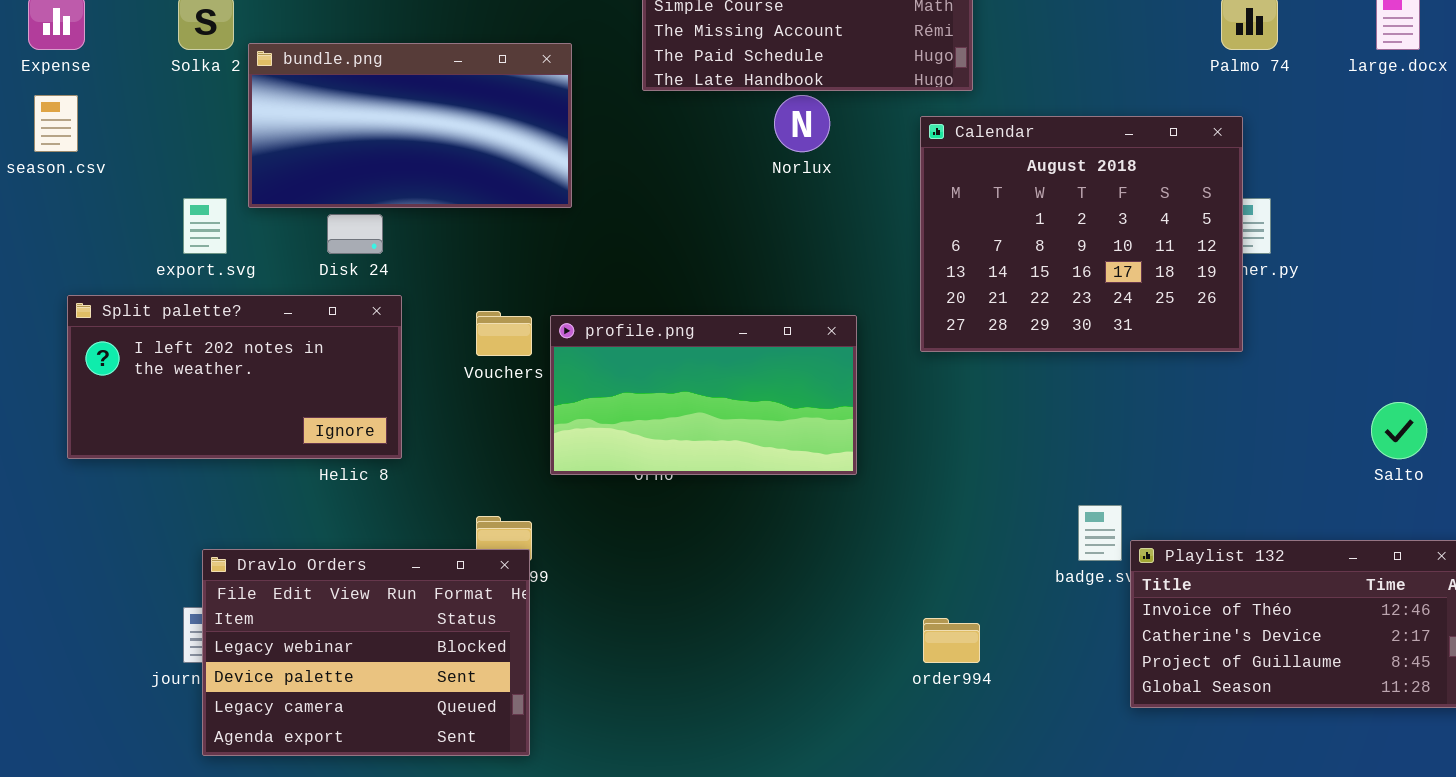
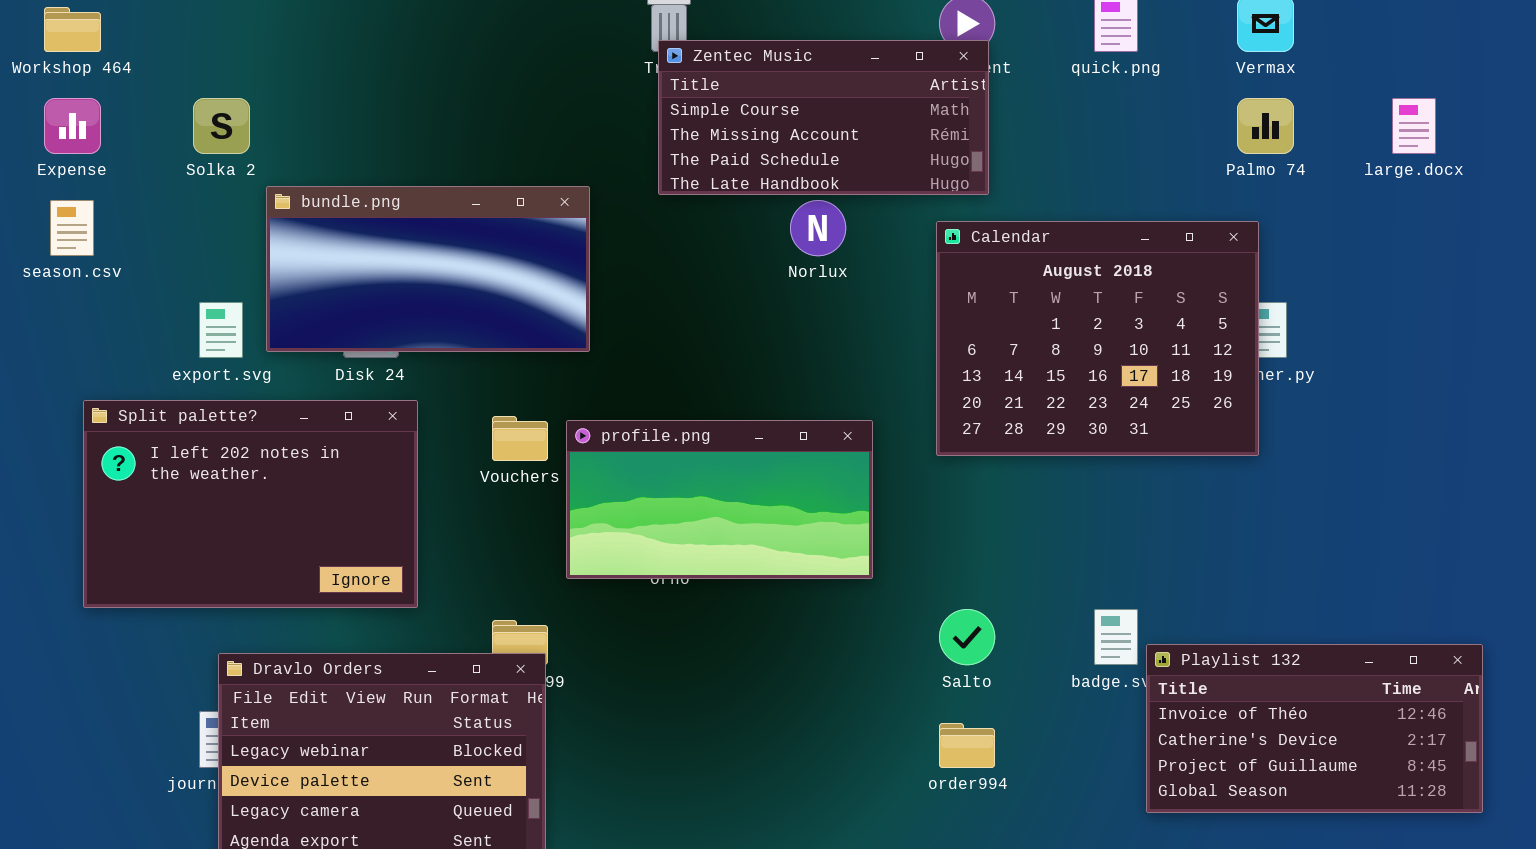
bundle.png: [248,43,572,208] -> [266,186,590,352], moved
Split palette?: [67,295,402,459] -> [83,400,418,608], resized
Salto: [1371,402,1427,459] -> [939,609,995,665], moved

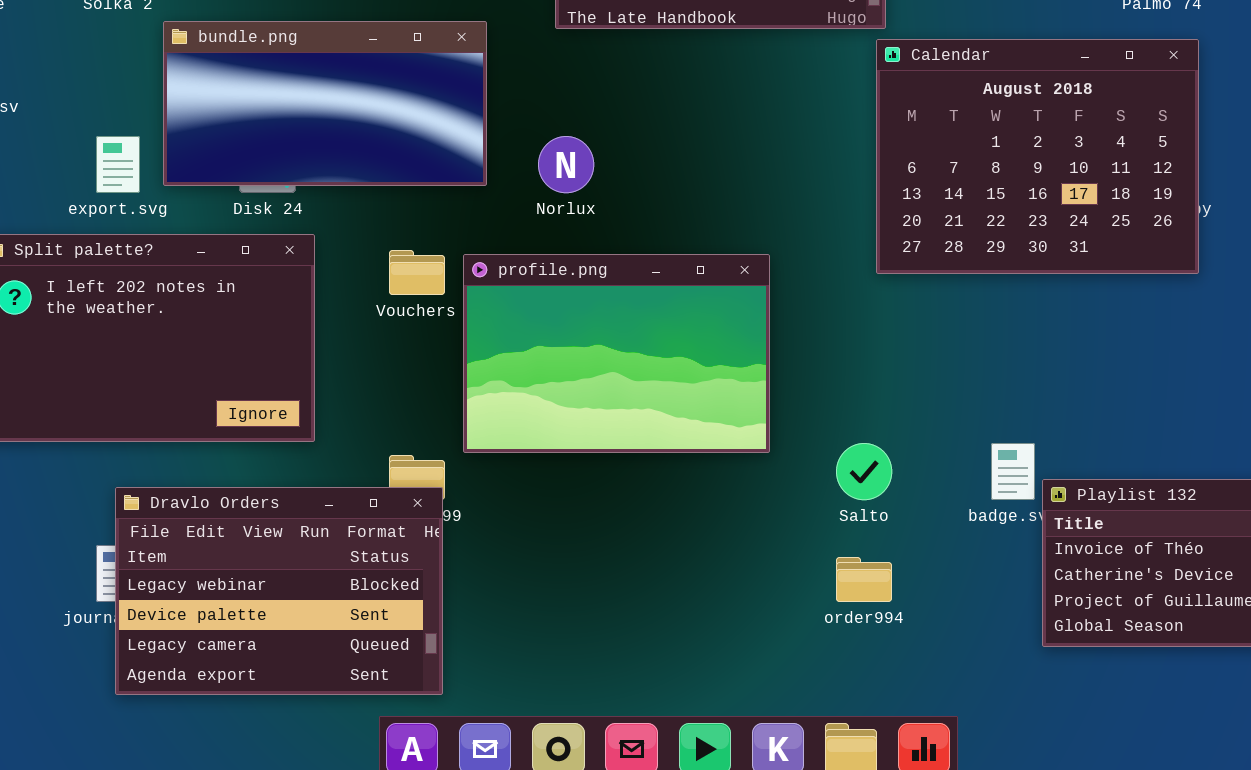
Norlux: [790,200,846,256] -> [538,136,594,193], moved
Calendar: [936,221,1259,456] -> [876,39,1199,274], moved
profile.png: [566,420,873,579] -> [463,254,770,453], resized

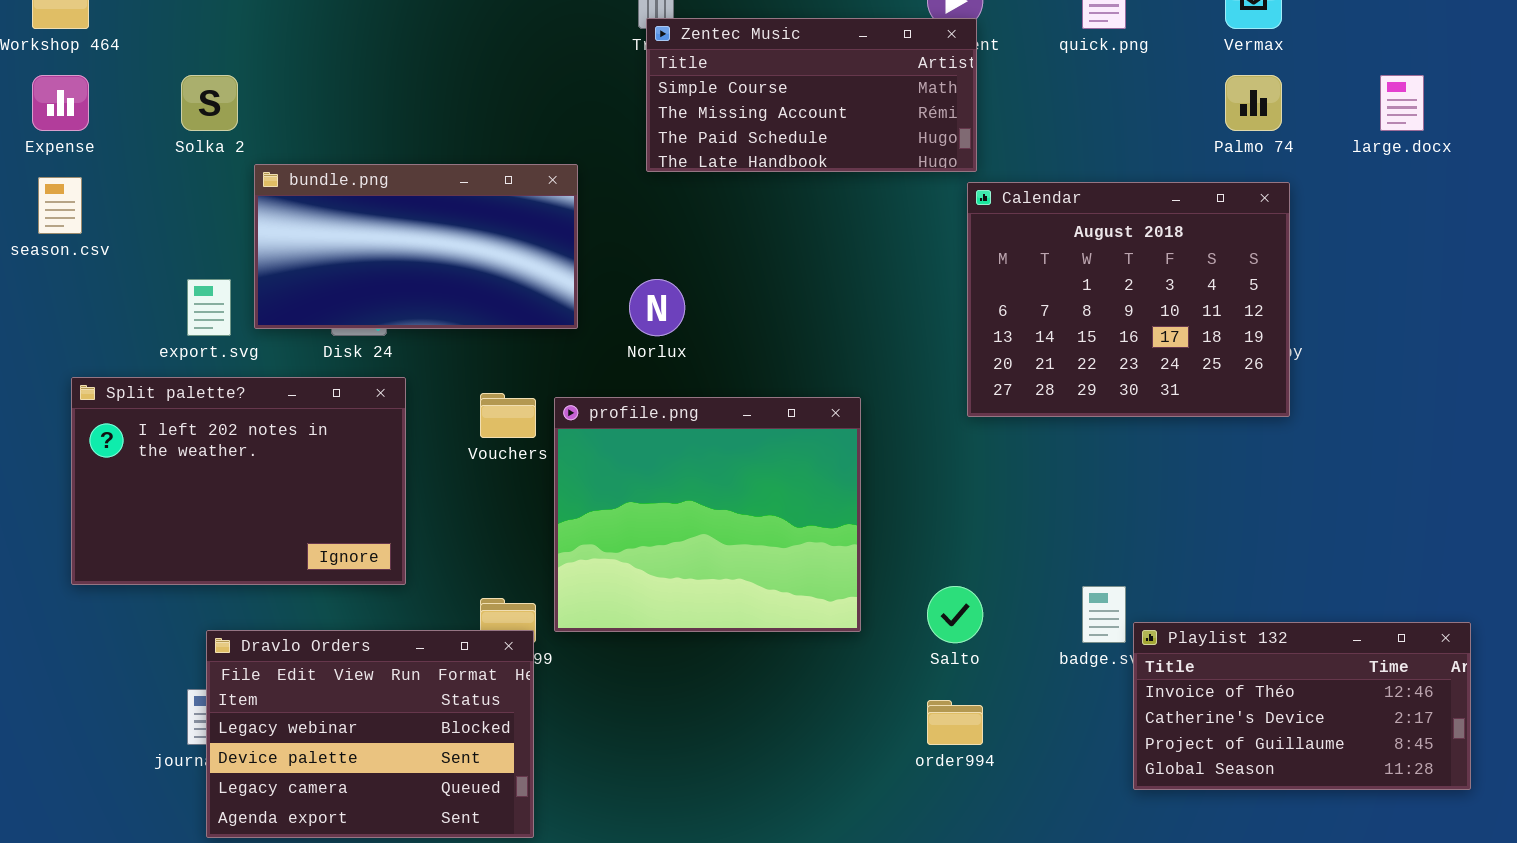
profile.png: [463,254,770,453] -> [554,397,861,632], resized

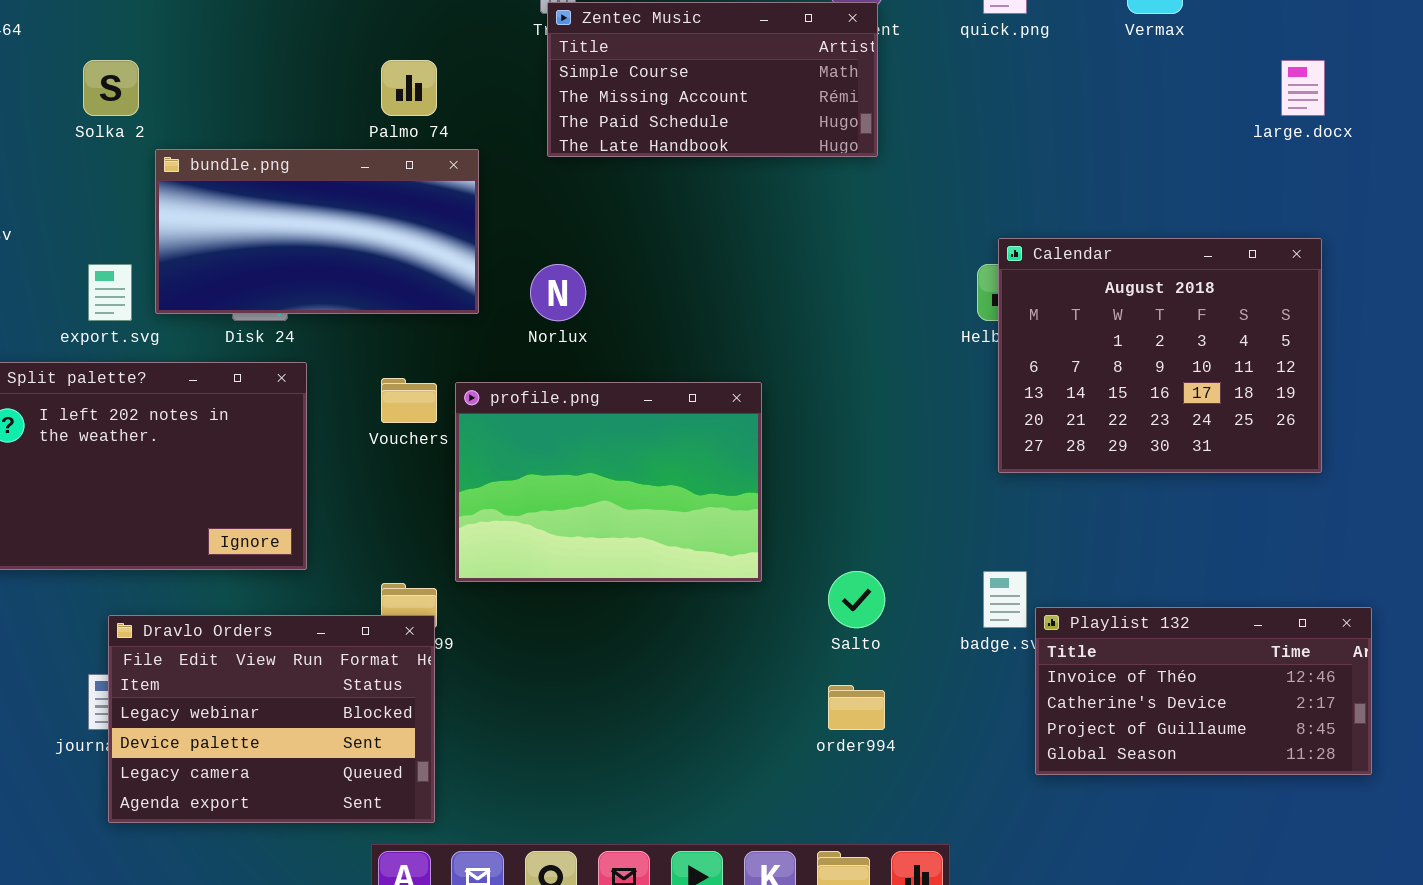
Palmo 74: [1225,75,1282,131] -> [381,60,437,116], moved
Calendar: [967,182,1290,417] -> [998,238,1322,473], moved
profile.png: [554,397,861,632] -> [455,382,762,582], resized

